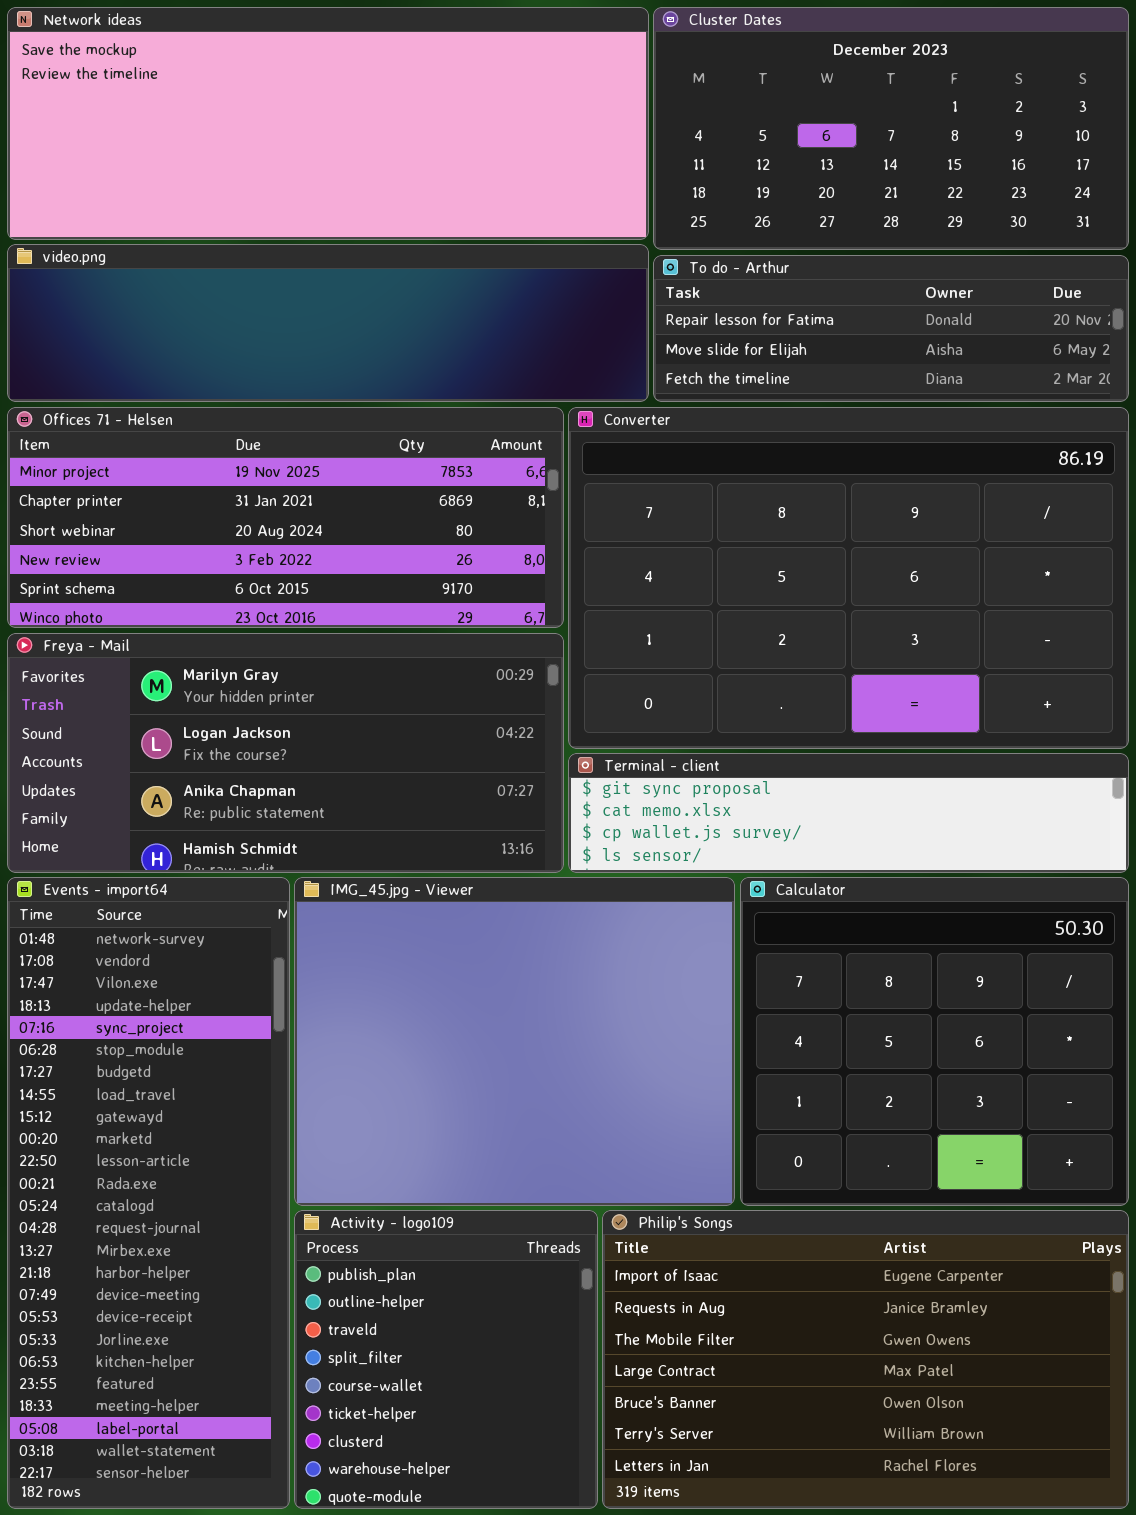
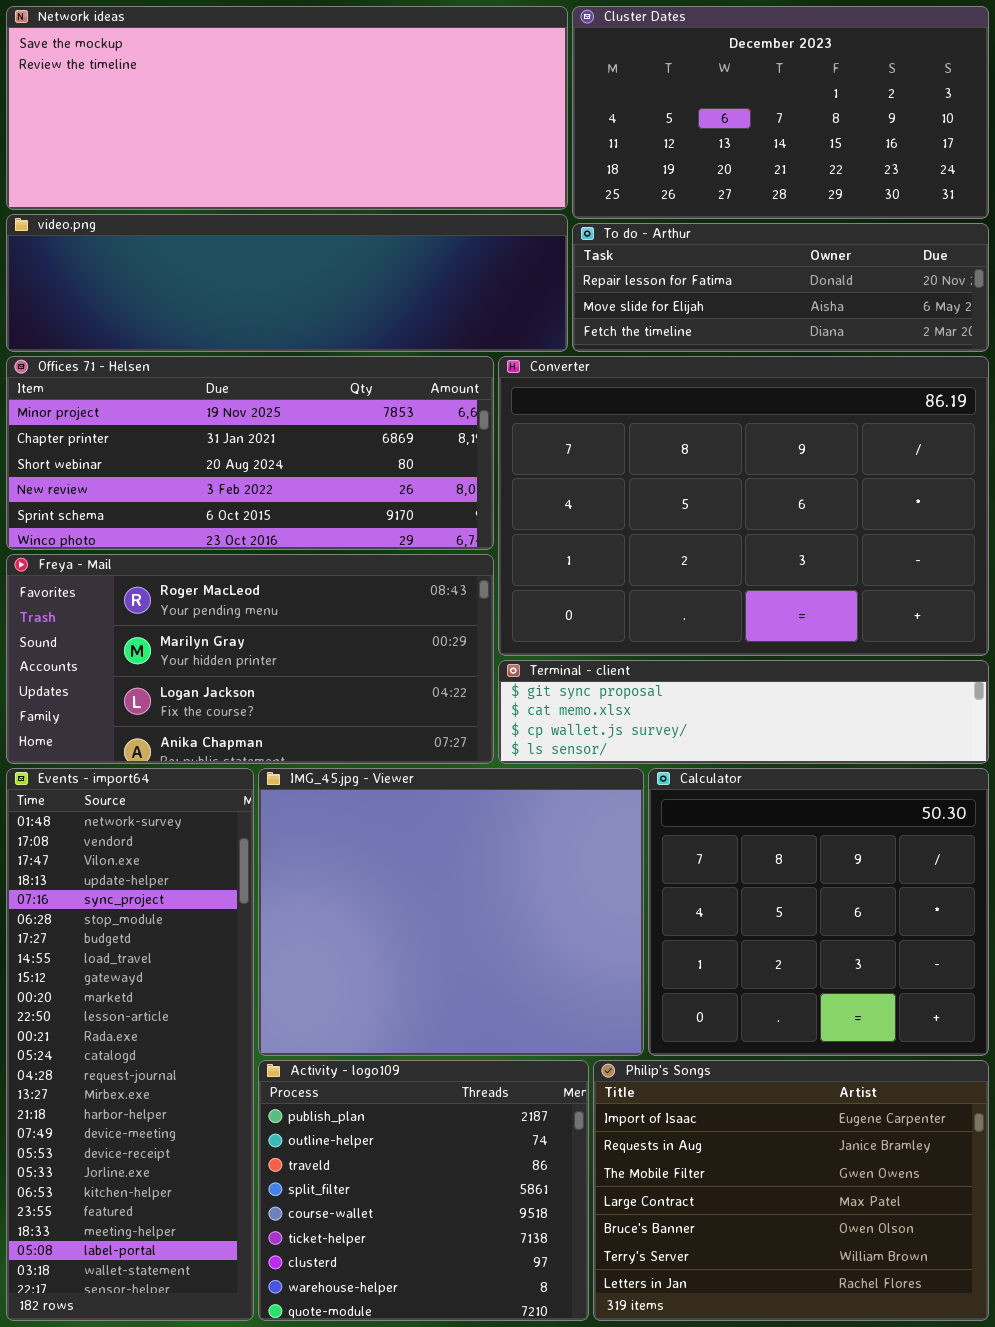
Freya - Mail: [7,633,564,873] -> [6,554,494,764], scrolled up 1 row
Activity - logo109: [294,1210,598,1509] -> [258,1060,589,1321], resized
Philip's Songs: [602,1210,1129,1509] -> [593,1060,989,1321], resized

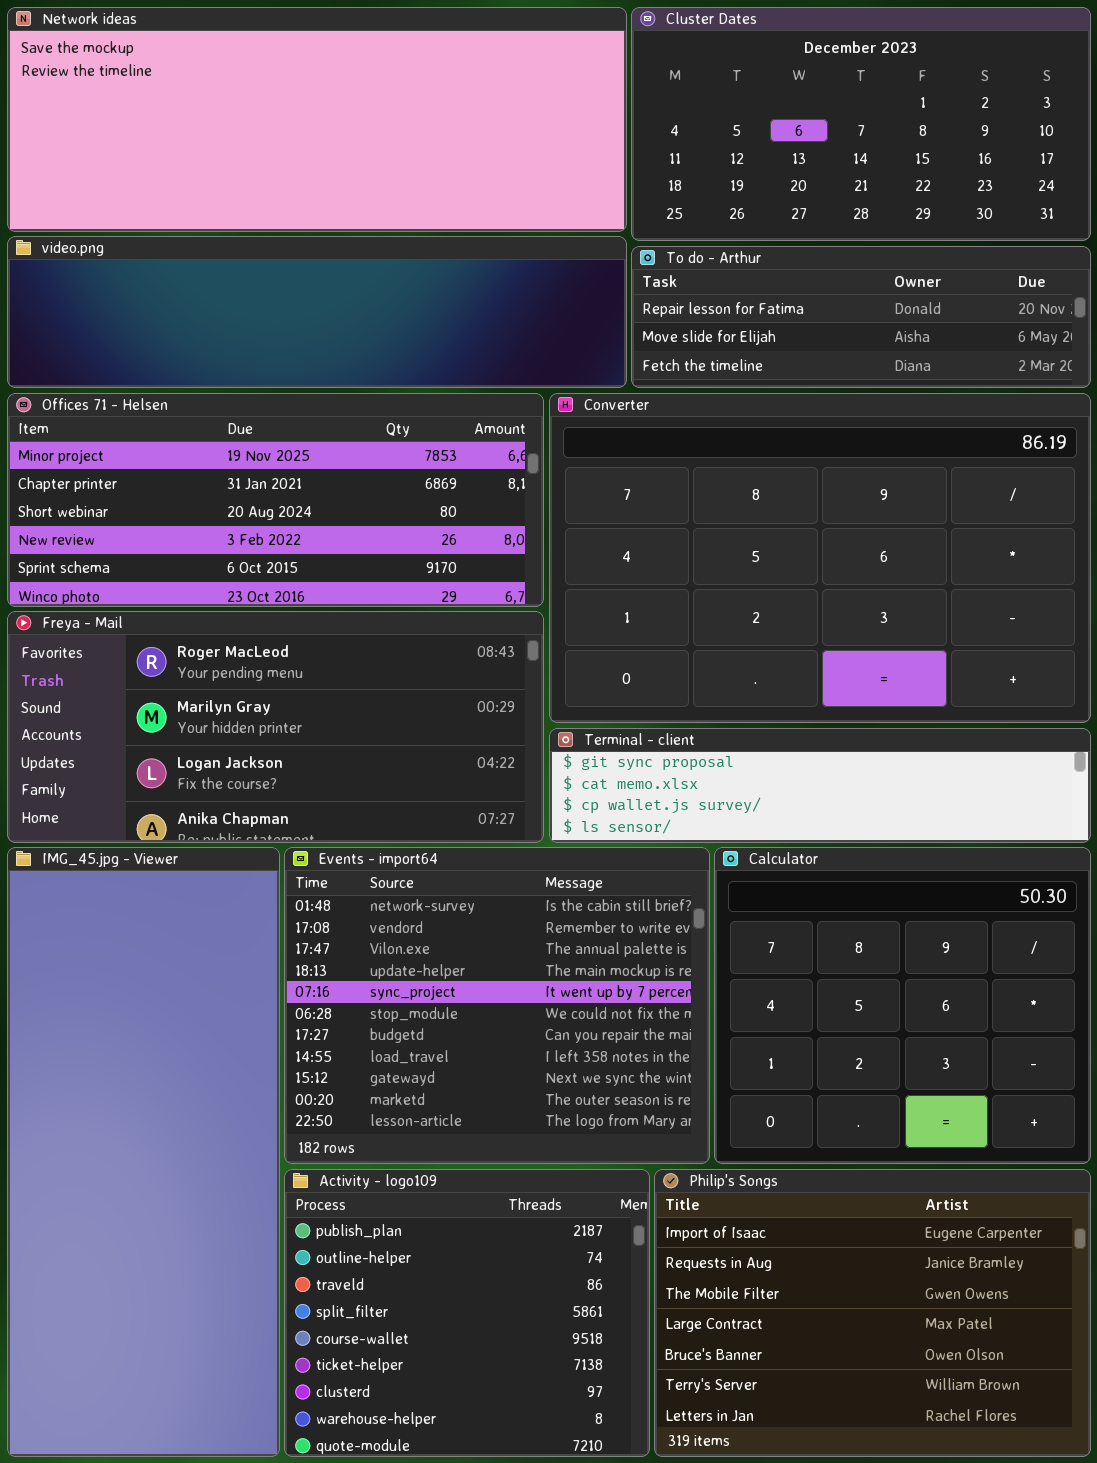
Events - import64: [6,768,254,1321] -> [284,847,710,1164], moved, resized
IMG_45.jpg - Viewer: [258,768,644,1056] -> [7,847,280,1457], moved, resized

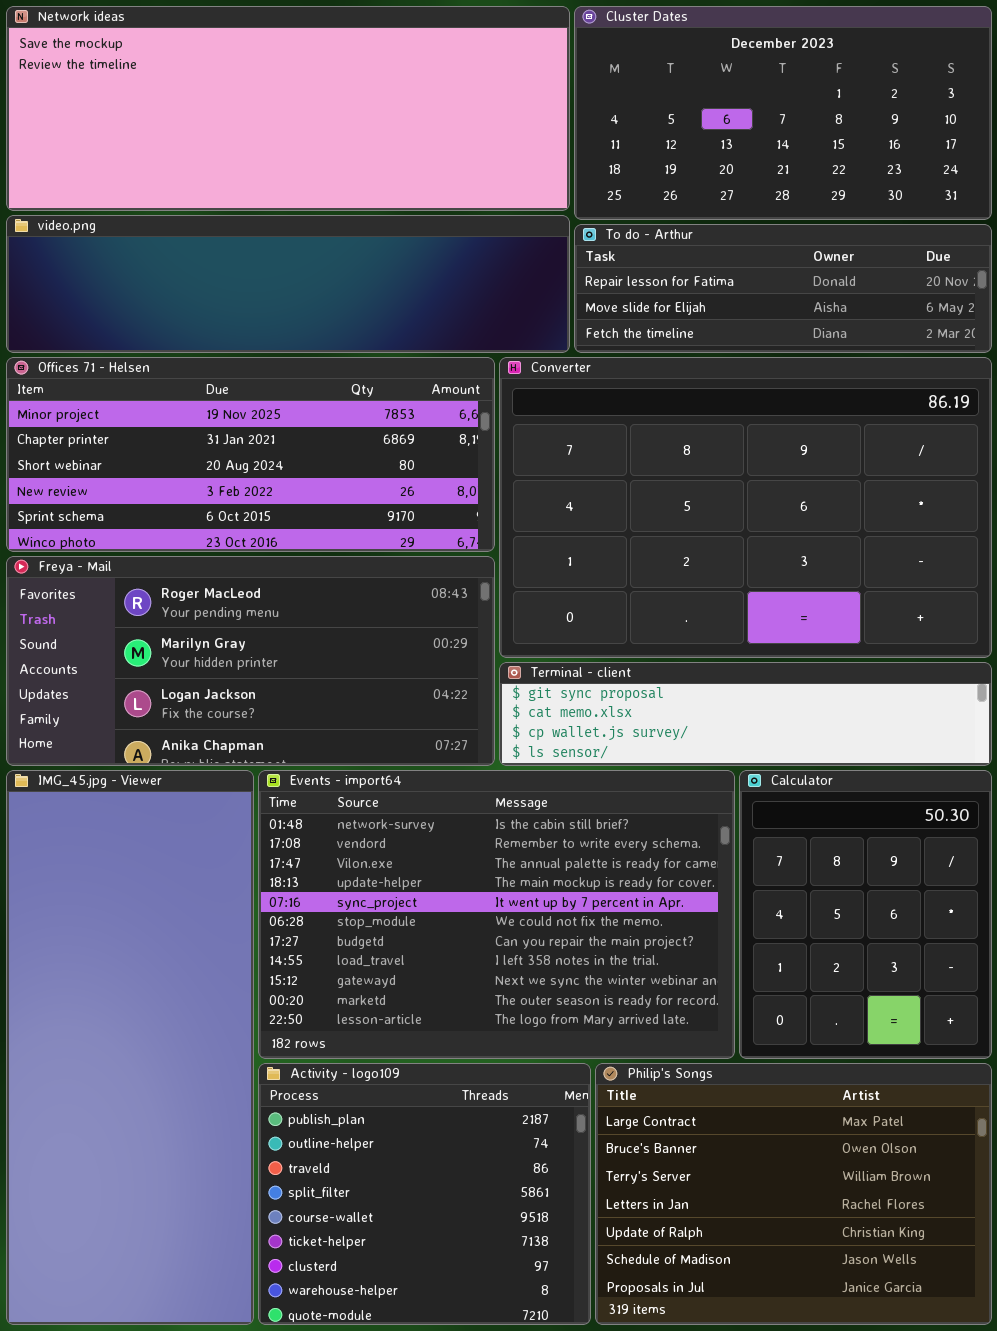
Events - import64: [284,847,710,1164] -> [258,770,735,1059], resized
Calculator: [714,847,1091,1164] -> [739,770,992,1059], resized
Philip's Songs: [654,1169,1091,1457] -> [595,1063,992,1325], scrolled down 3 rows

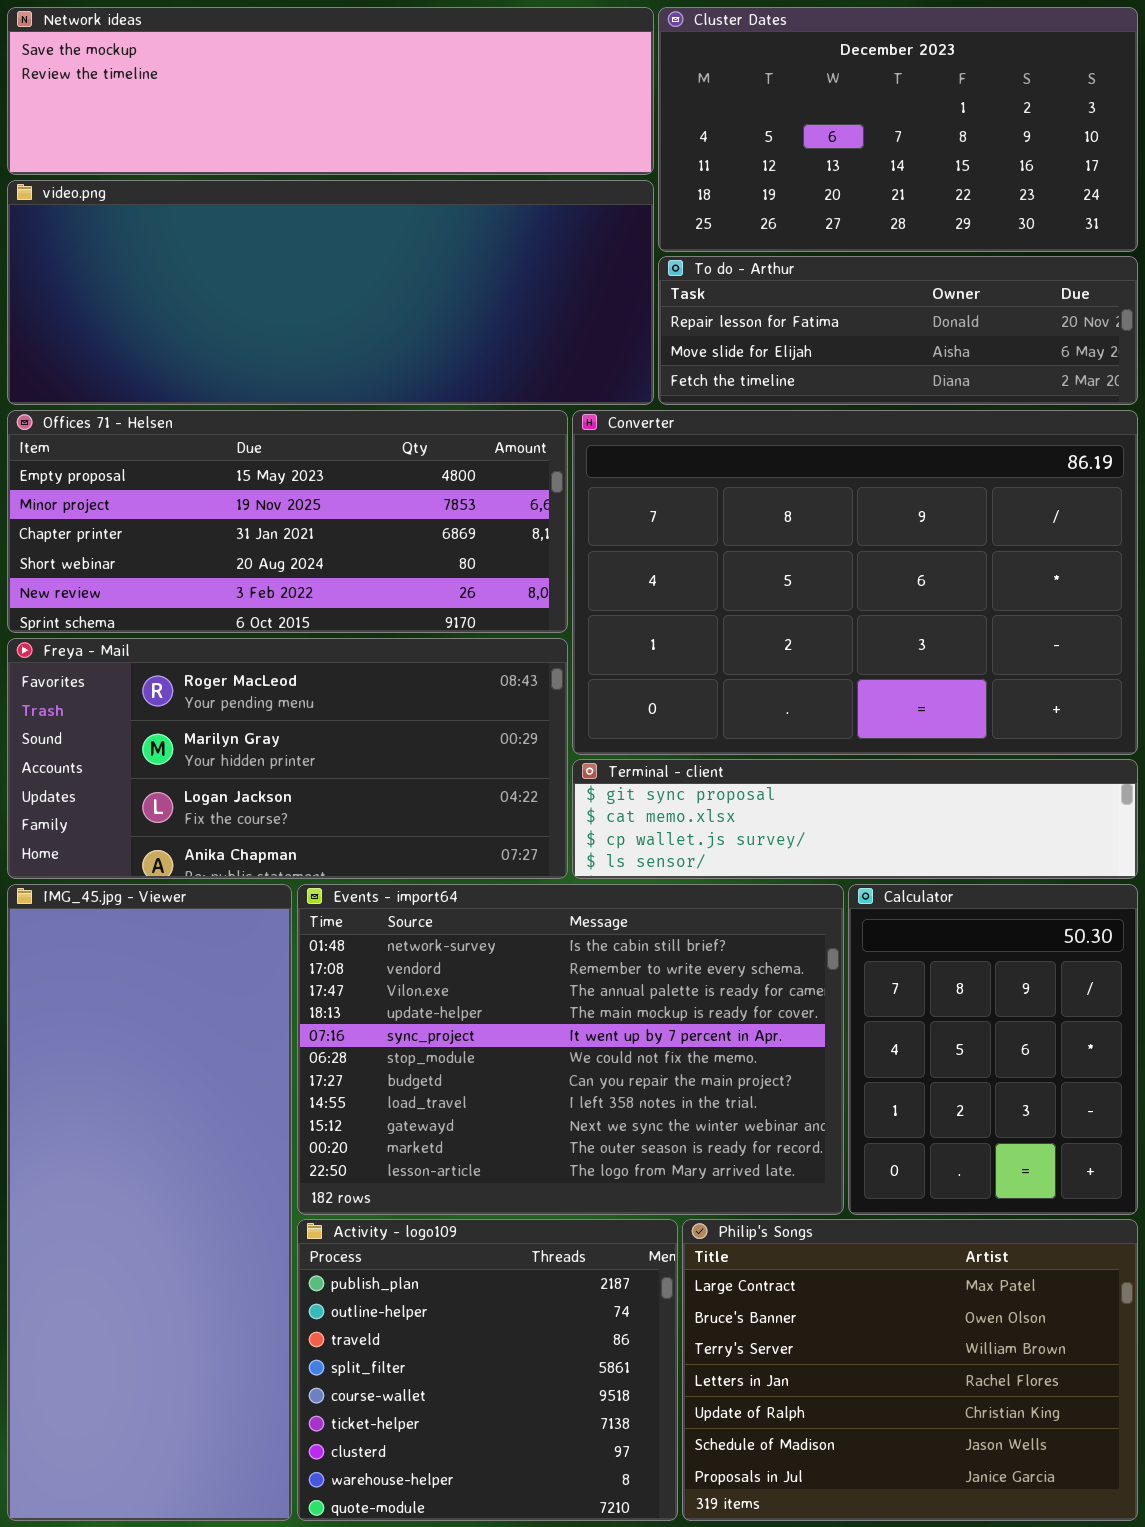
Network ideas: [6,6,570,211] -> [7,7,654,175], resized
video.png: [6,215,570,353] -> [7,180,654,405], resized
Offices 71 - Helsen: [6,357,495,552] -> [7,410,568,633], scrolled up 1 row

